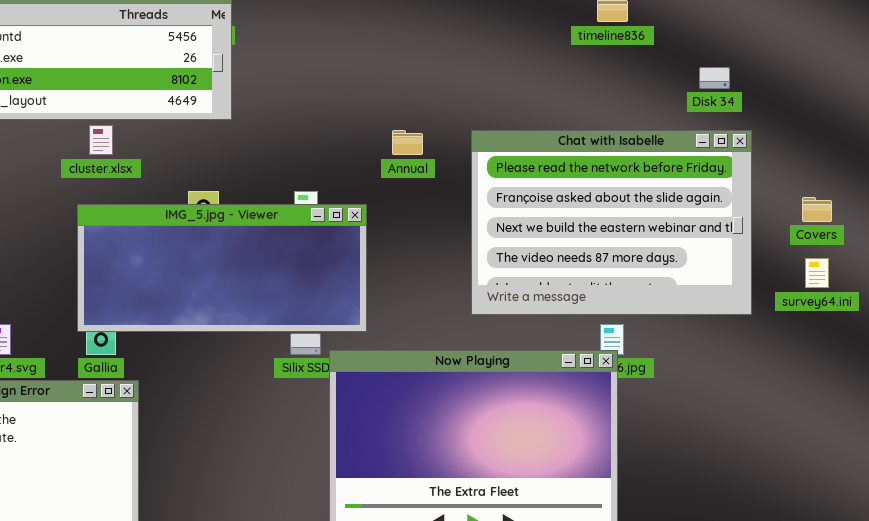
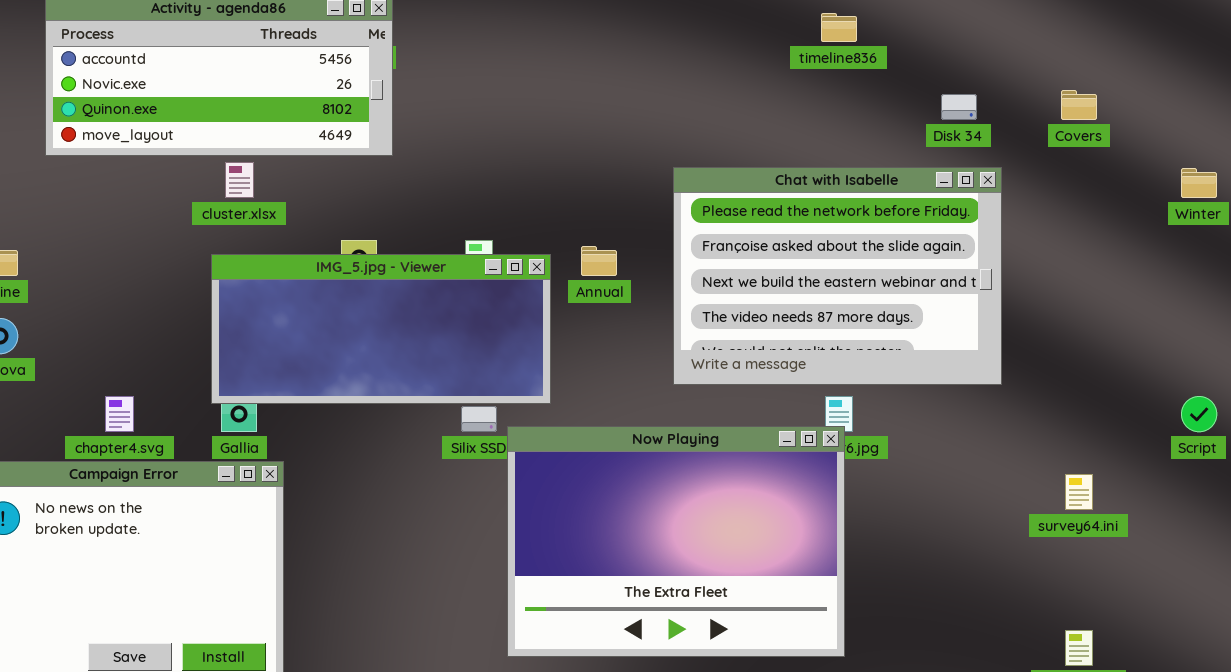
Annual: [392,130,423,155] -> [581,246,617,276], moved
Covers: [802,197,832,222] -> [1061,90,1097,120], moved
survey64.ini: [805,258,829,288] -> [1065,474,1093,510], moved

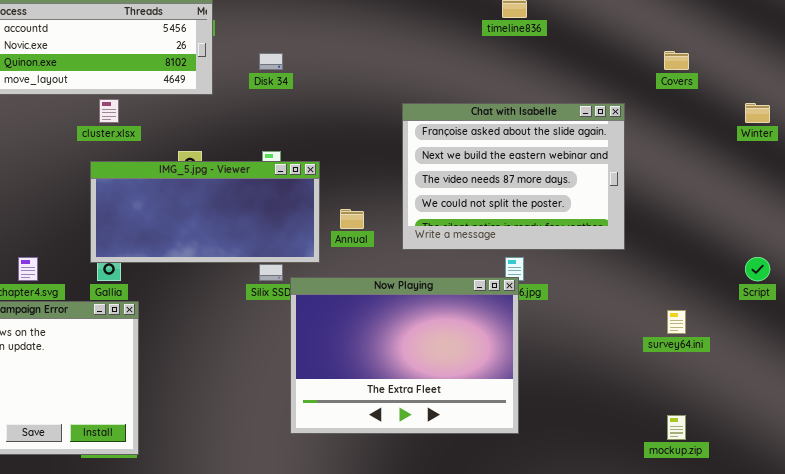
Disk 34: [941,94,977,120] -> [259,53,283,70], moved
Chat with Isabelle: [673,167,1002,385] -> [402,103,625,250], scrolled down 1 row
Annual: [581,246,617,276] -> [340,209,364,229], moved

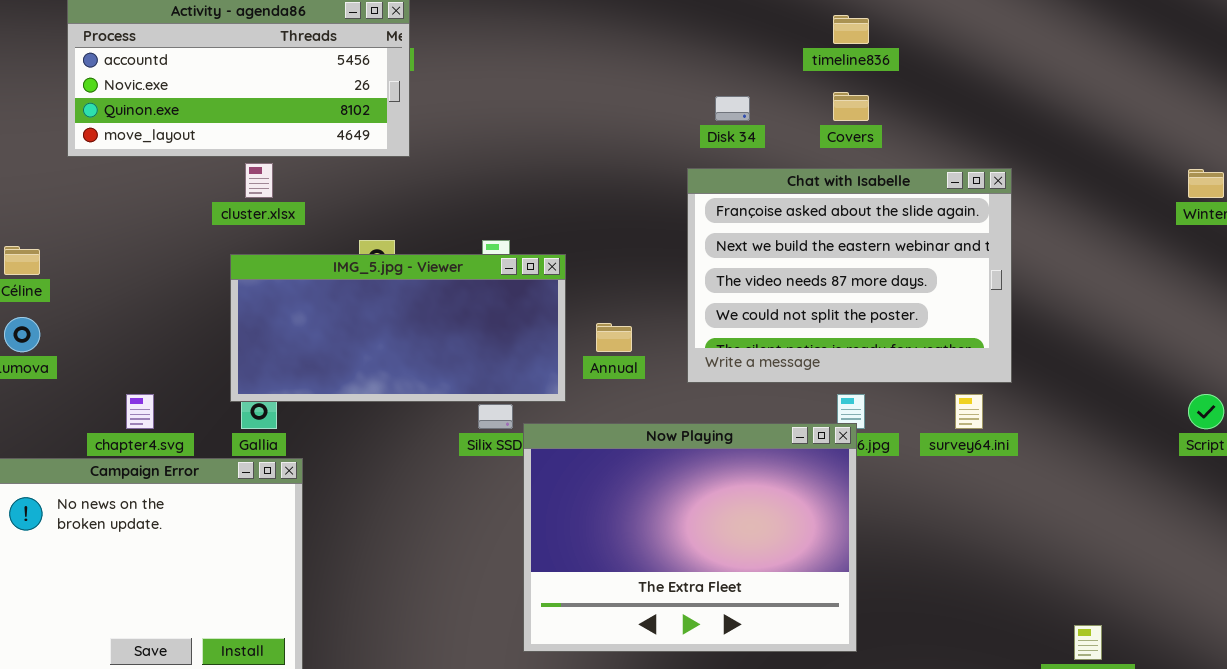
Covers: [664,51,689,70] -> [833,92,869,121], moved
Disk 34: [259,53,283,70] -> [715,96,750,121], moved
survey64.ini: [667,310,686,334] -> [955,394,983,429], moved

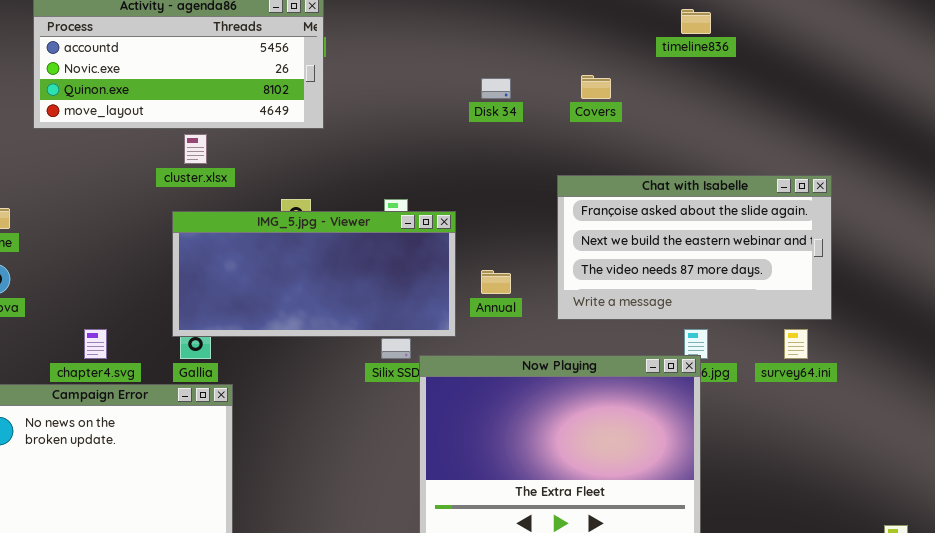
Covers: [833,92,869,121] -> [581,75,611,99], moved
Disk 34: [715,96,750,121] -> [481,78,511,99], moved
Chat with Isabelle: [687,168,1012,383] -> [557,175,832,320], resized

